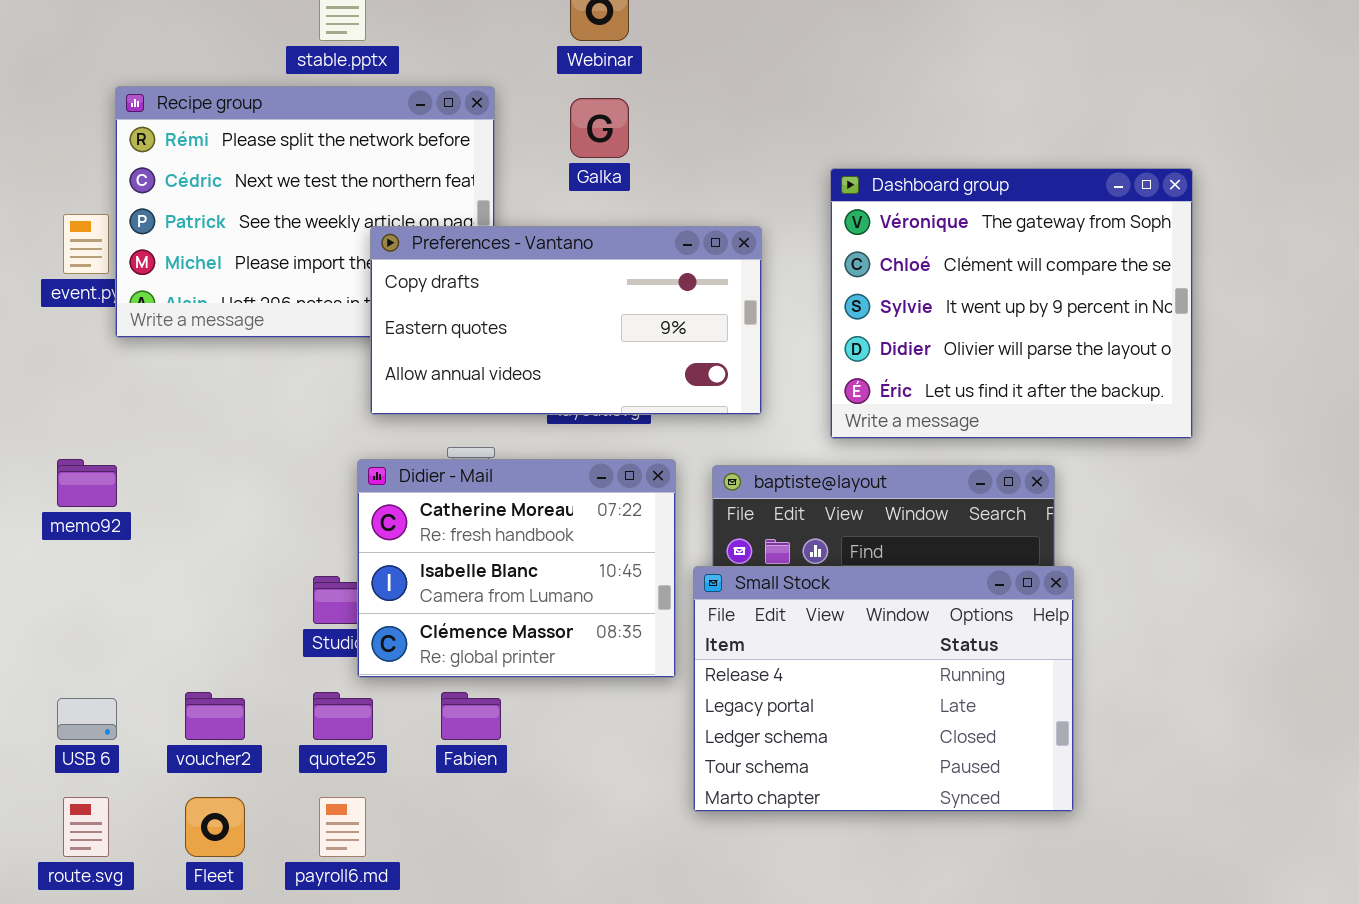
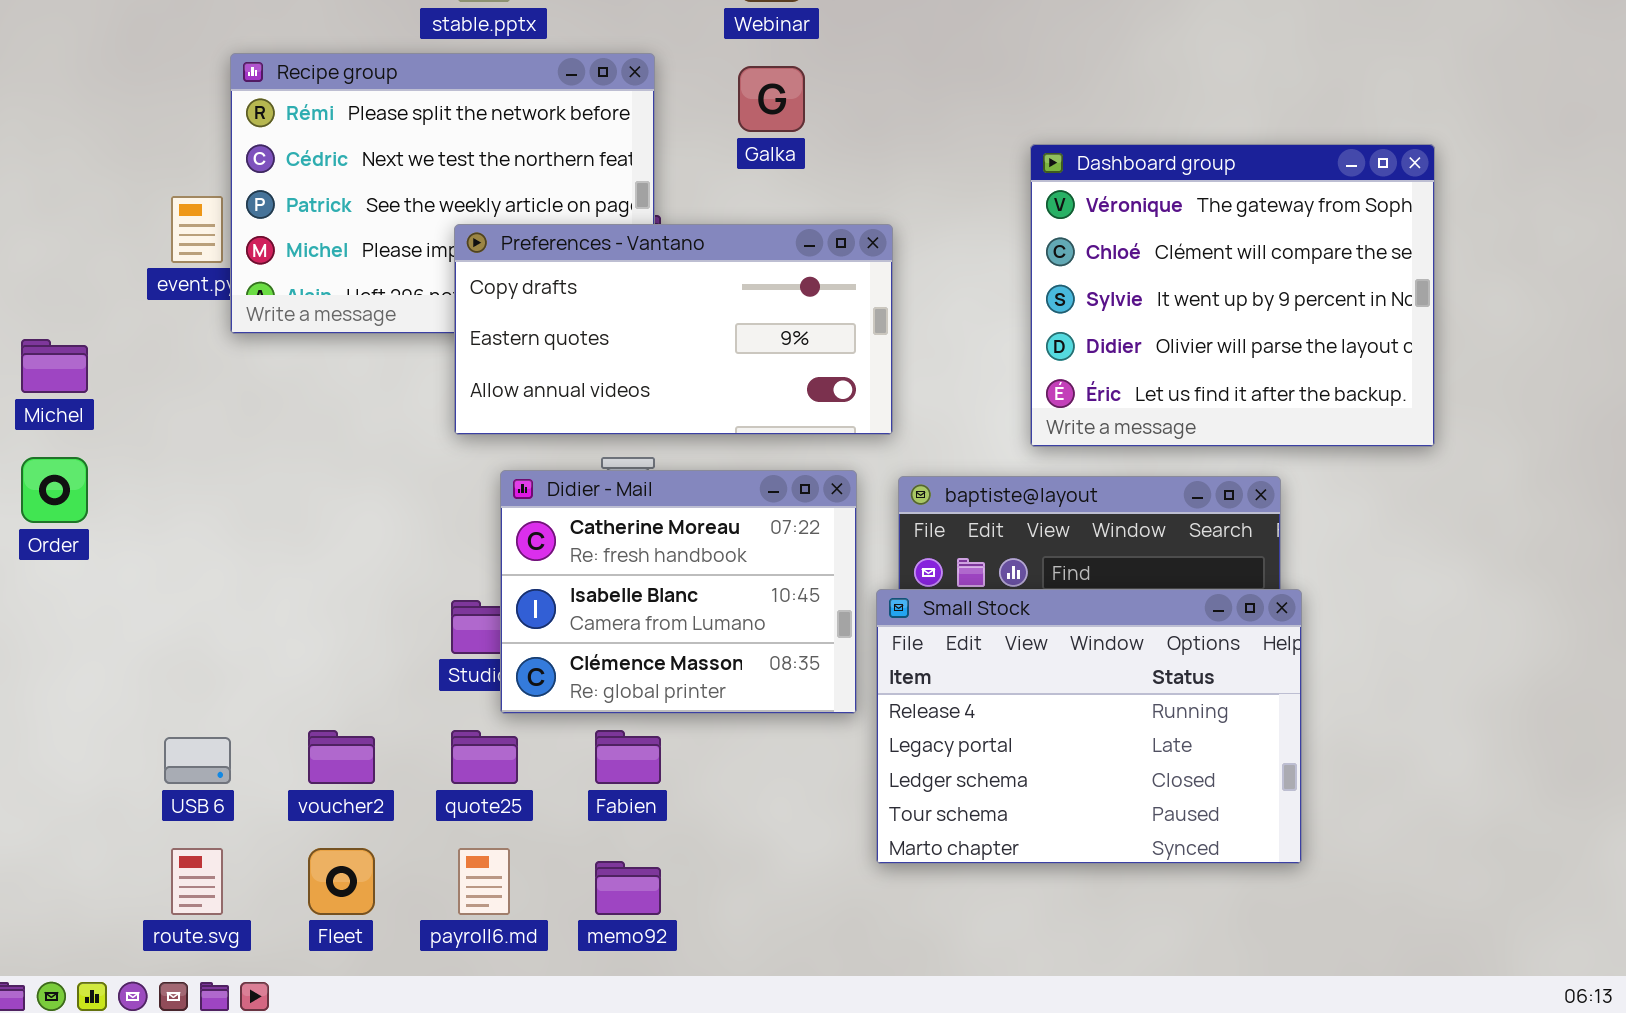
Preferences - Vantano: [370,226,762,415] -> [454,224,893,435], moved
memo92: [57,459,117,507] -> [595,861,661,915], moved

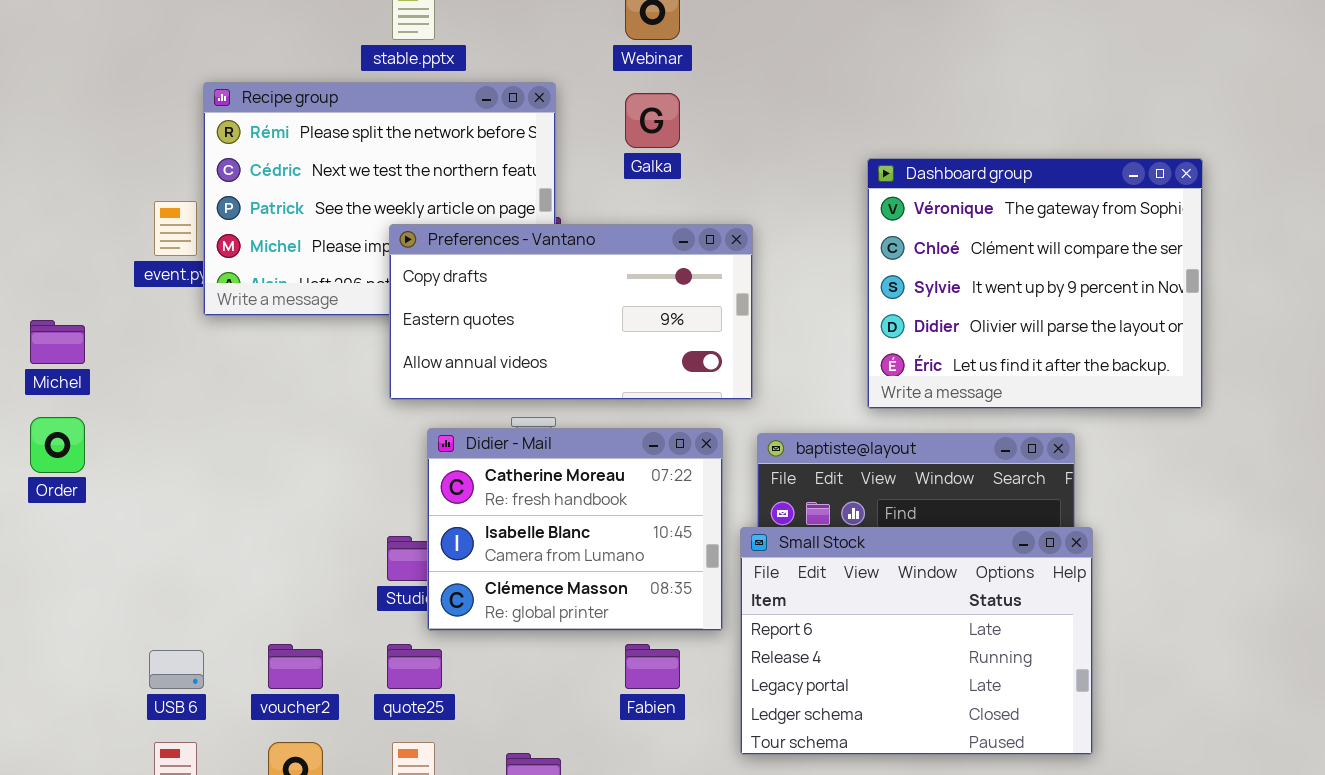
Small Stock: [876,589,1302,864] -> [740,527,1093,755], scrolled up 1 row
Fabien: [595,730,661,784] -> [625,644,680,689], moved

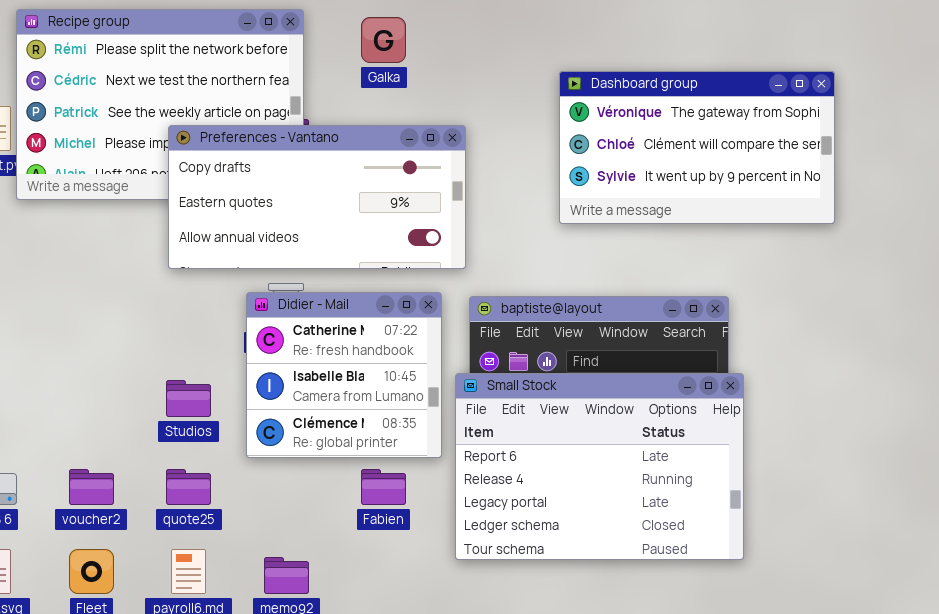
Dashboard group: [867,158,1203,409] -> [559,71,835,224], resized
Didier - Mail: [427,428,723,631] -> [246,292,442,458], resized

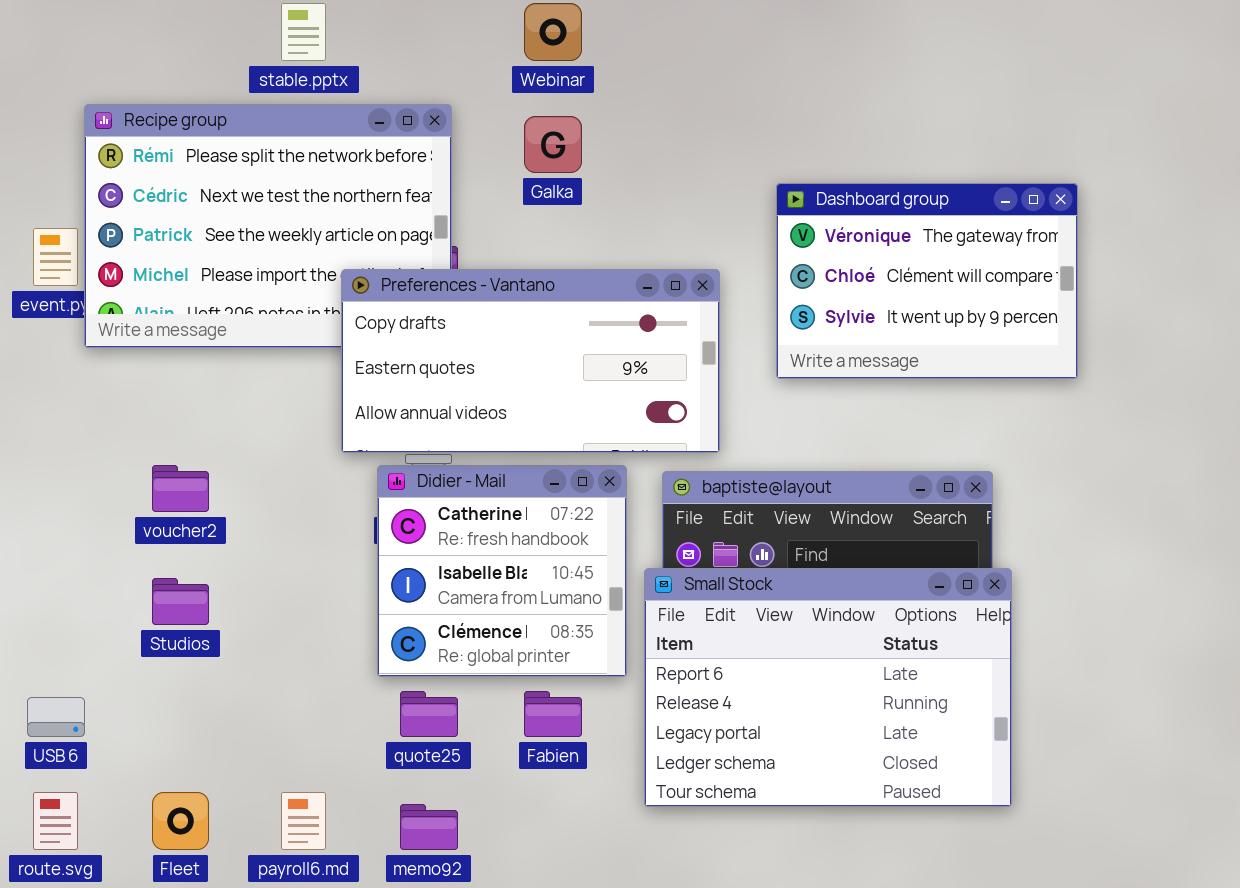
Dashboard group: [559,71,835,224] -> [776,183,1078,379], resized
Preferences - Vantano: [168,125,466,269] -> [341,269,720,453], moved
Studios: [166,380,211,417] -> [152,578,209,625], moved
voucher2: [69,469,114,505] -> [152,465,209,512], moved
quote25: [166,469,211,505] -> [400,691,458,737], moved

